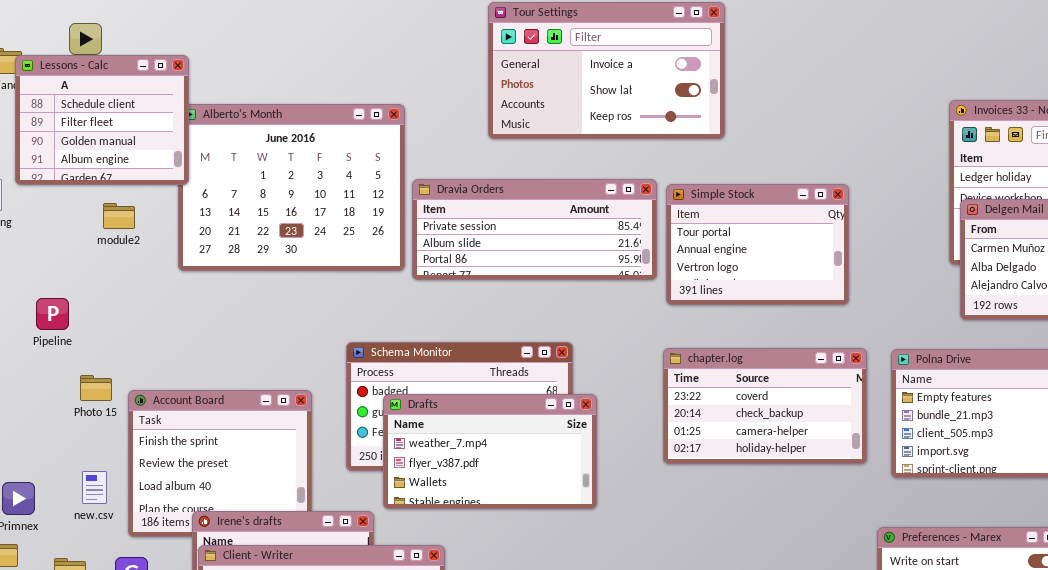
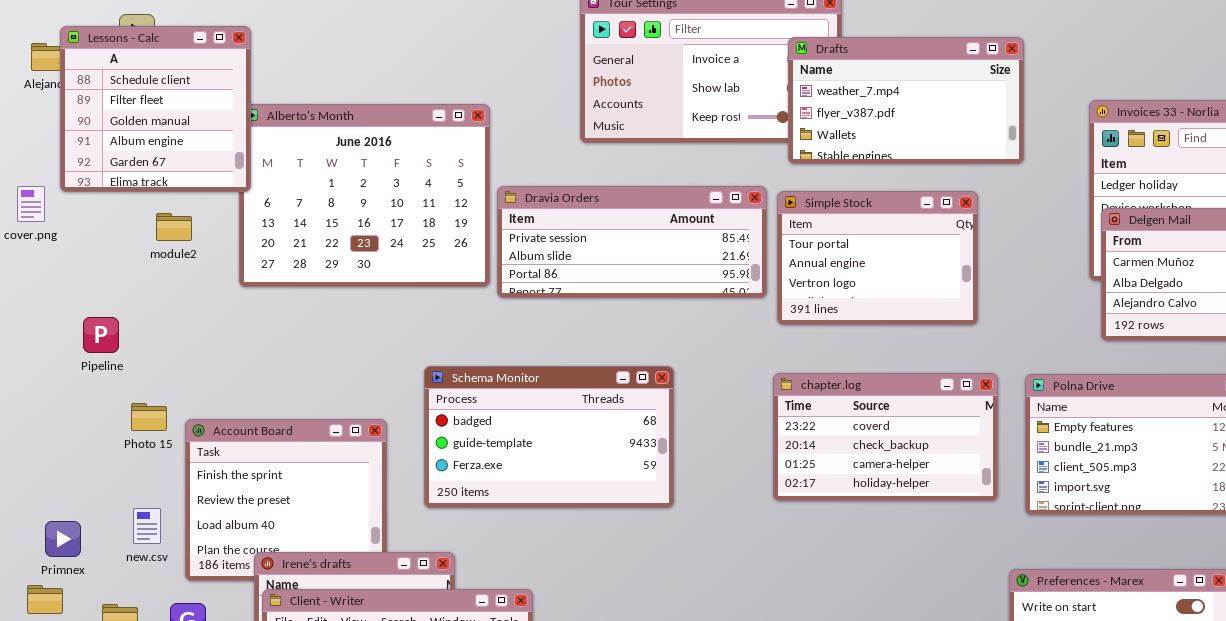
Lessons - Calc: [15,55,189,185] -> [60,26,251,192], resized
Drafts: [383,394,597,509] -> [788,37,1024,164], moved

